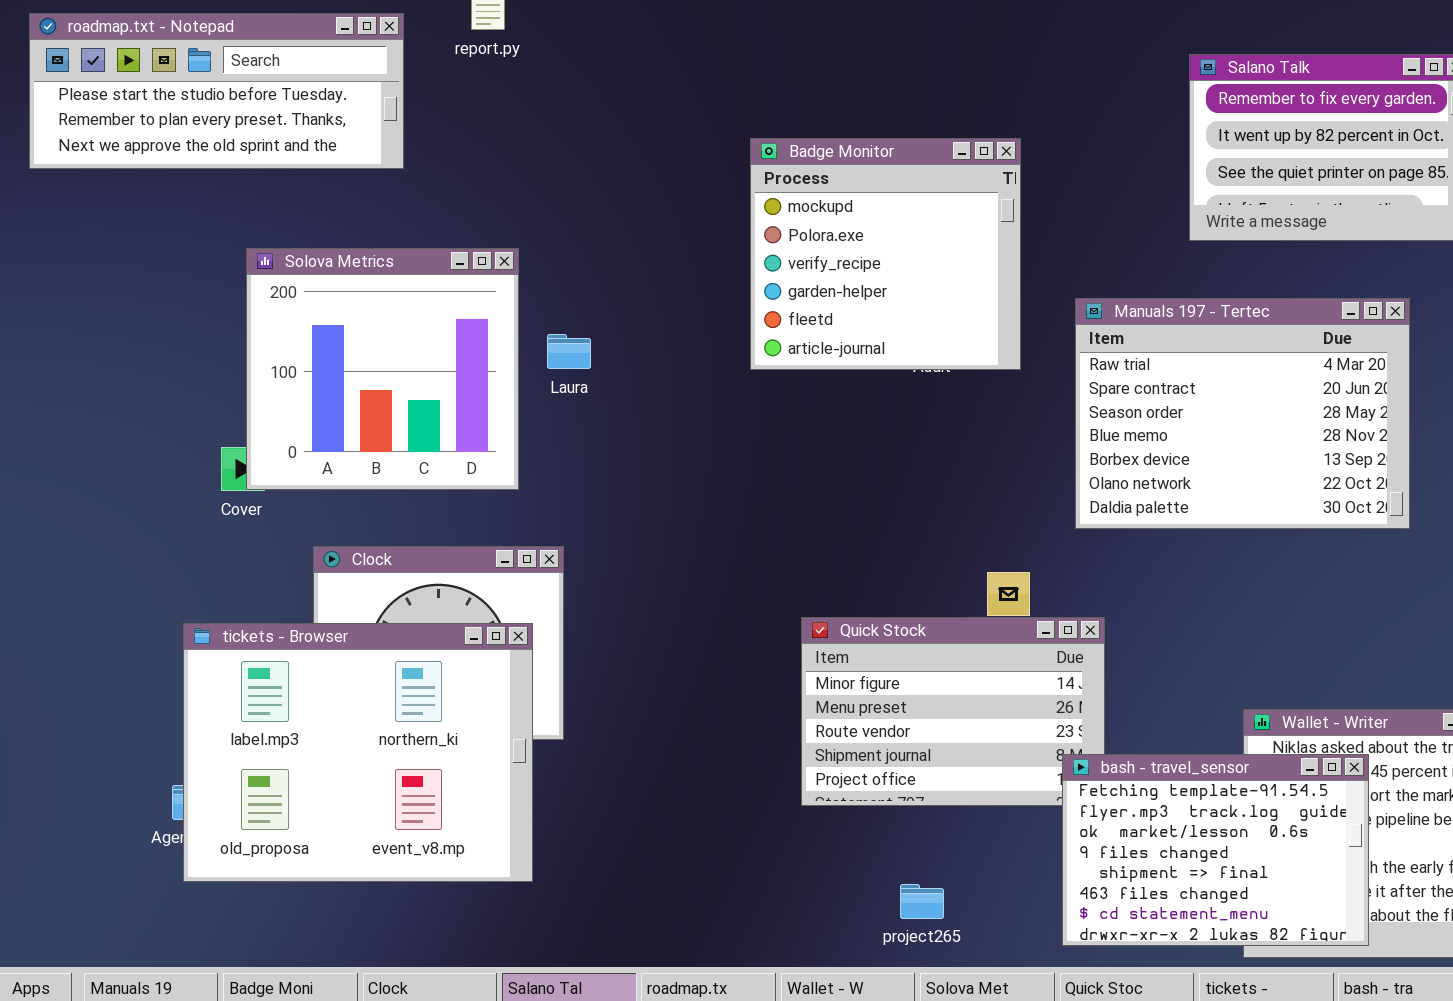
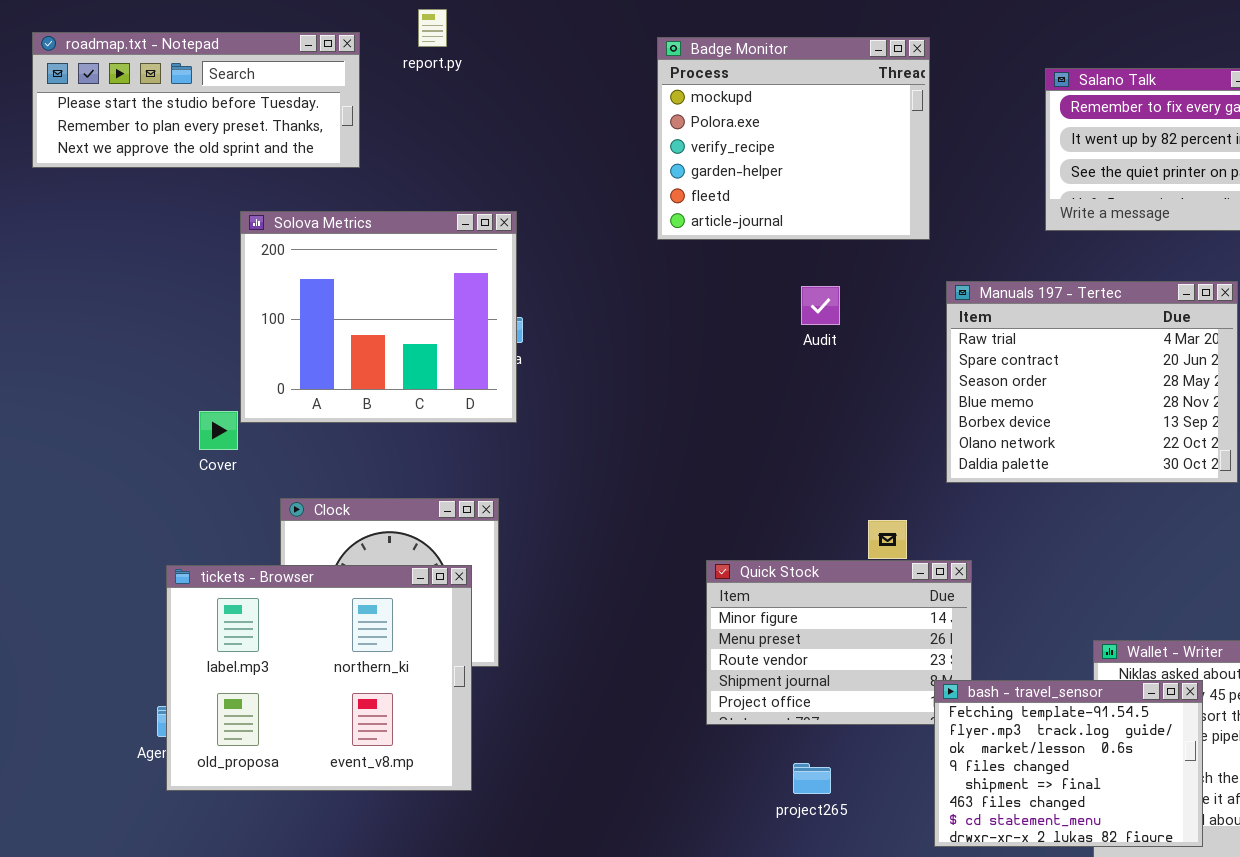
Badge Monitor: [750,138,1021,370] -> [657,37,930,240], moved, resized
Solova Metrics: [246,248,519,490] -> [240,211,517,423], moved, resized
project265: [900,884,944,919] -> [793,763,831,794], moved

